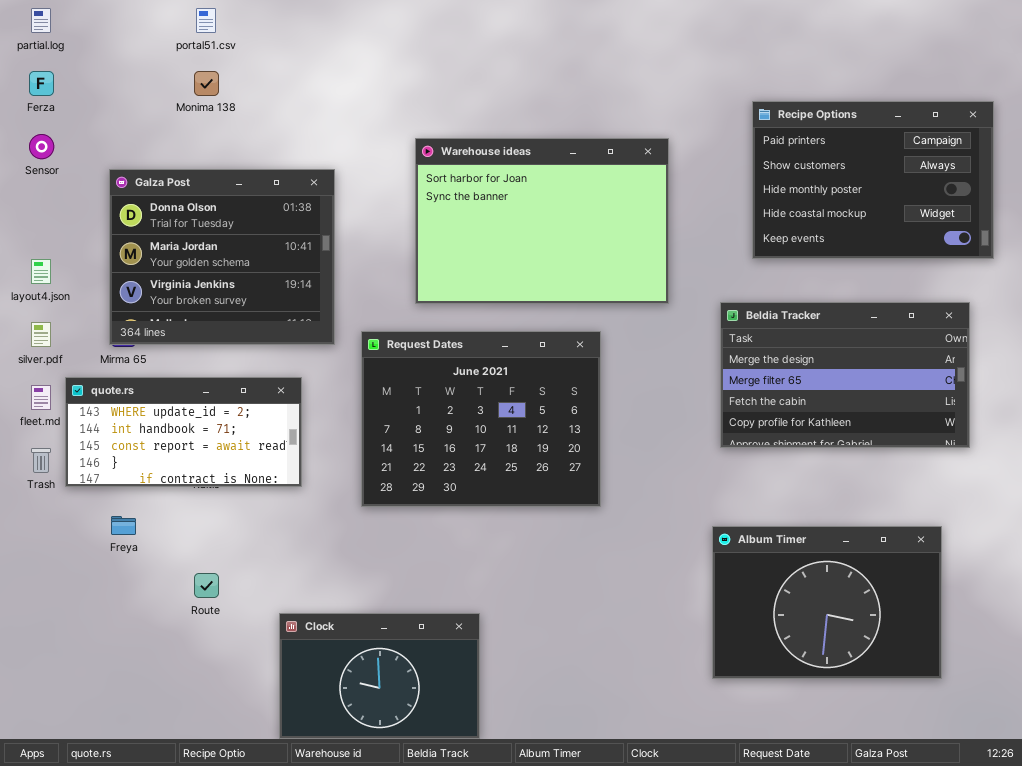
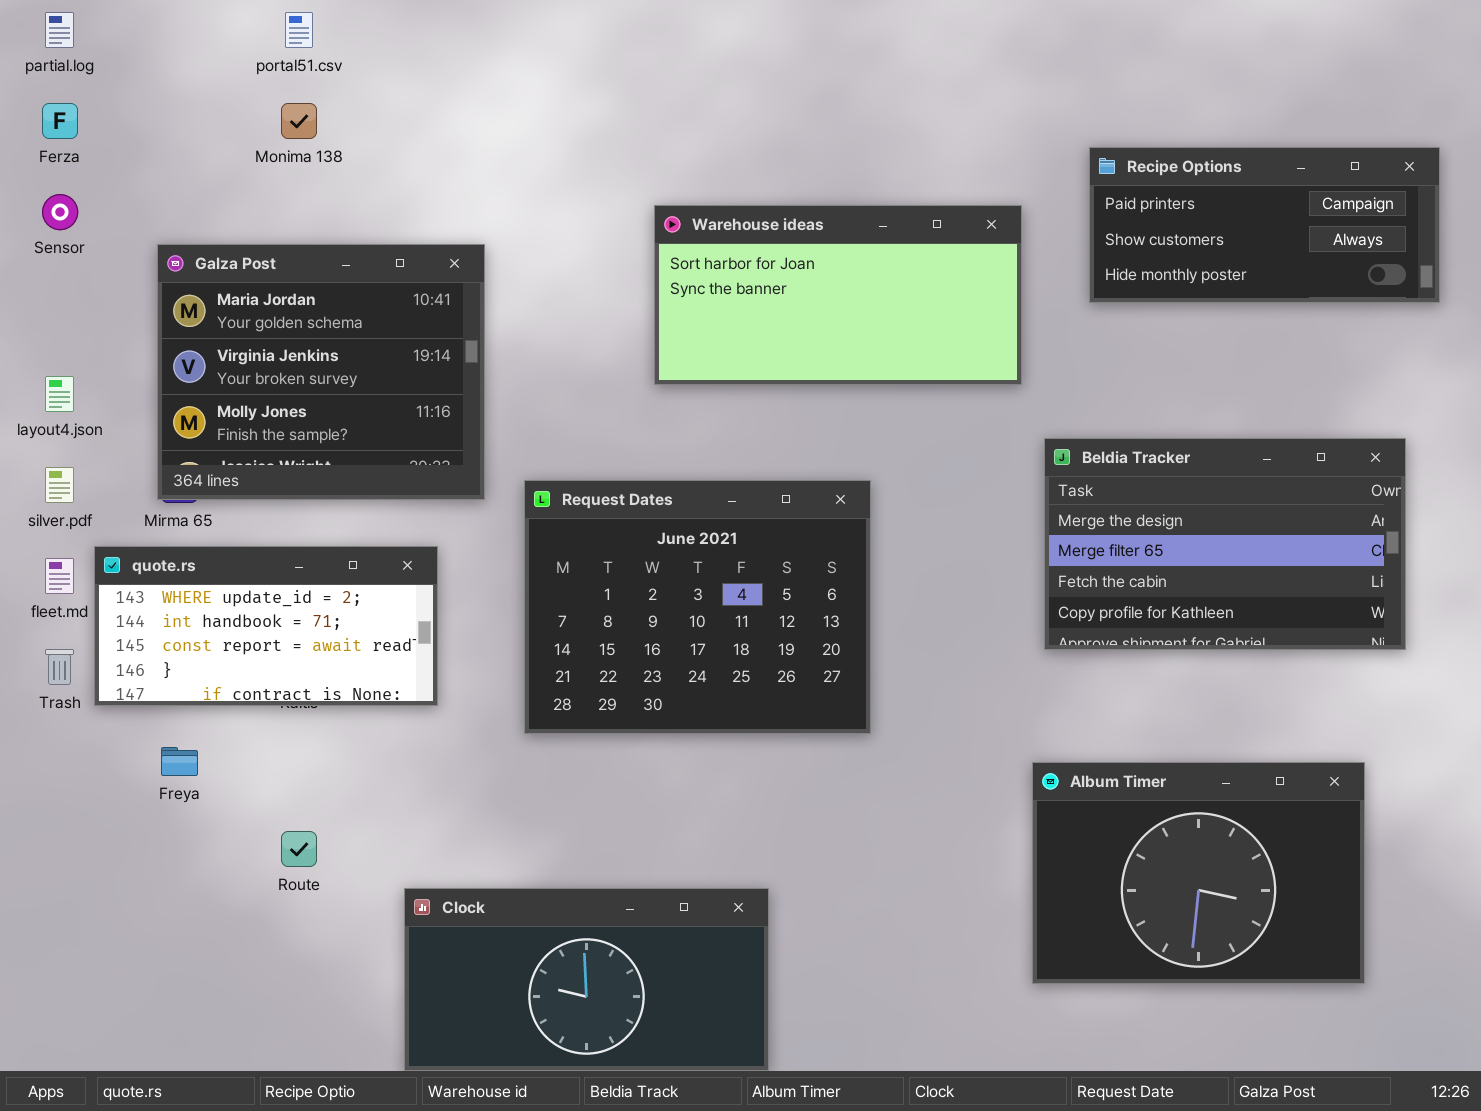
Recipe Options: [752,101,994,259] -> [1089,147,1440,303], resized
Warehouse ideas: [415,138,669,304] -> [654,205,1022,385], moved, resized
Galza Post: [109,169,335,345] -> [157,244,485,500], scrolled down 1 row
Clock: [279,613,480,739] -> [404,888,769,1071], resized

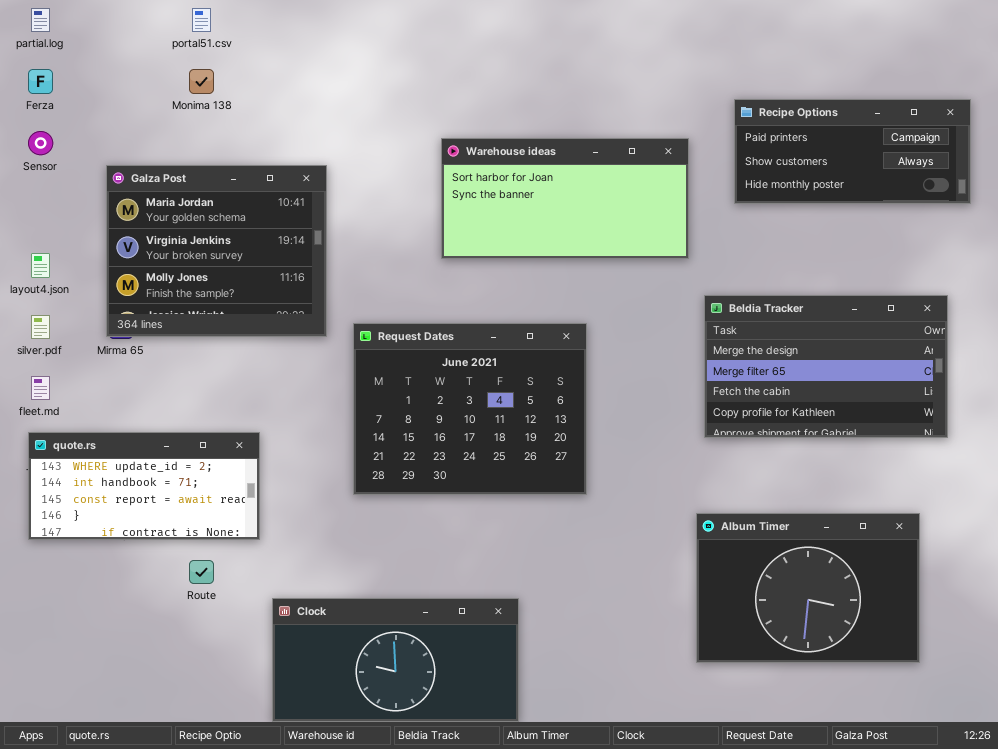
quote.rs: [94,546,438,706] -> [28,432,260,540], moved

